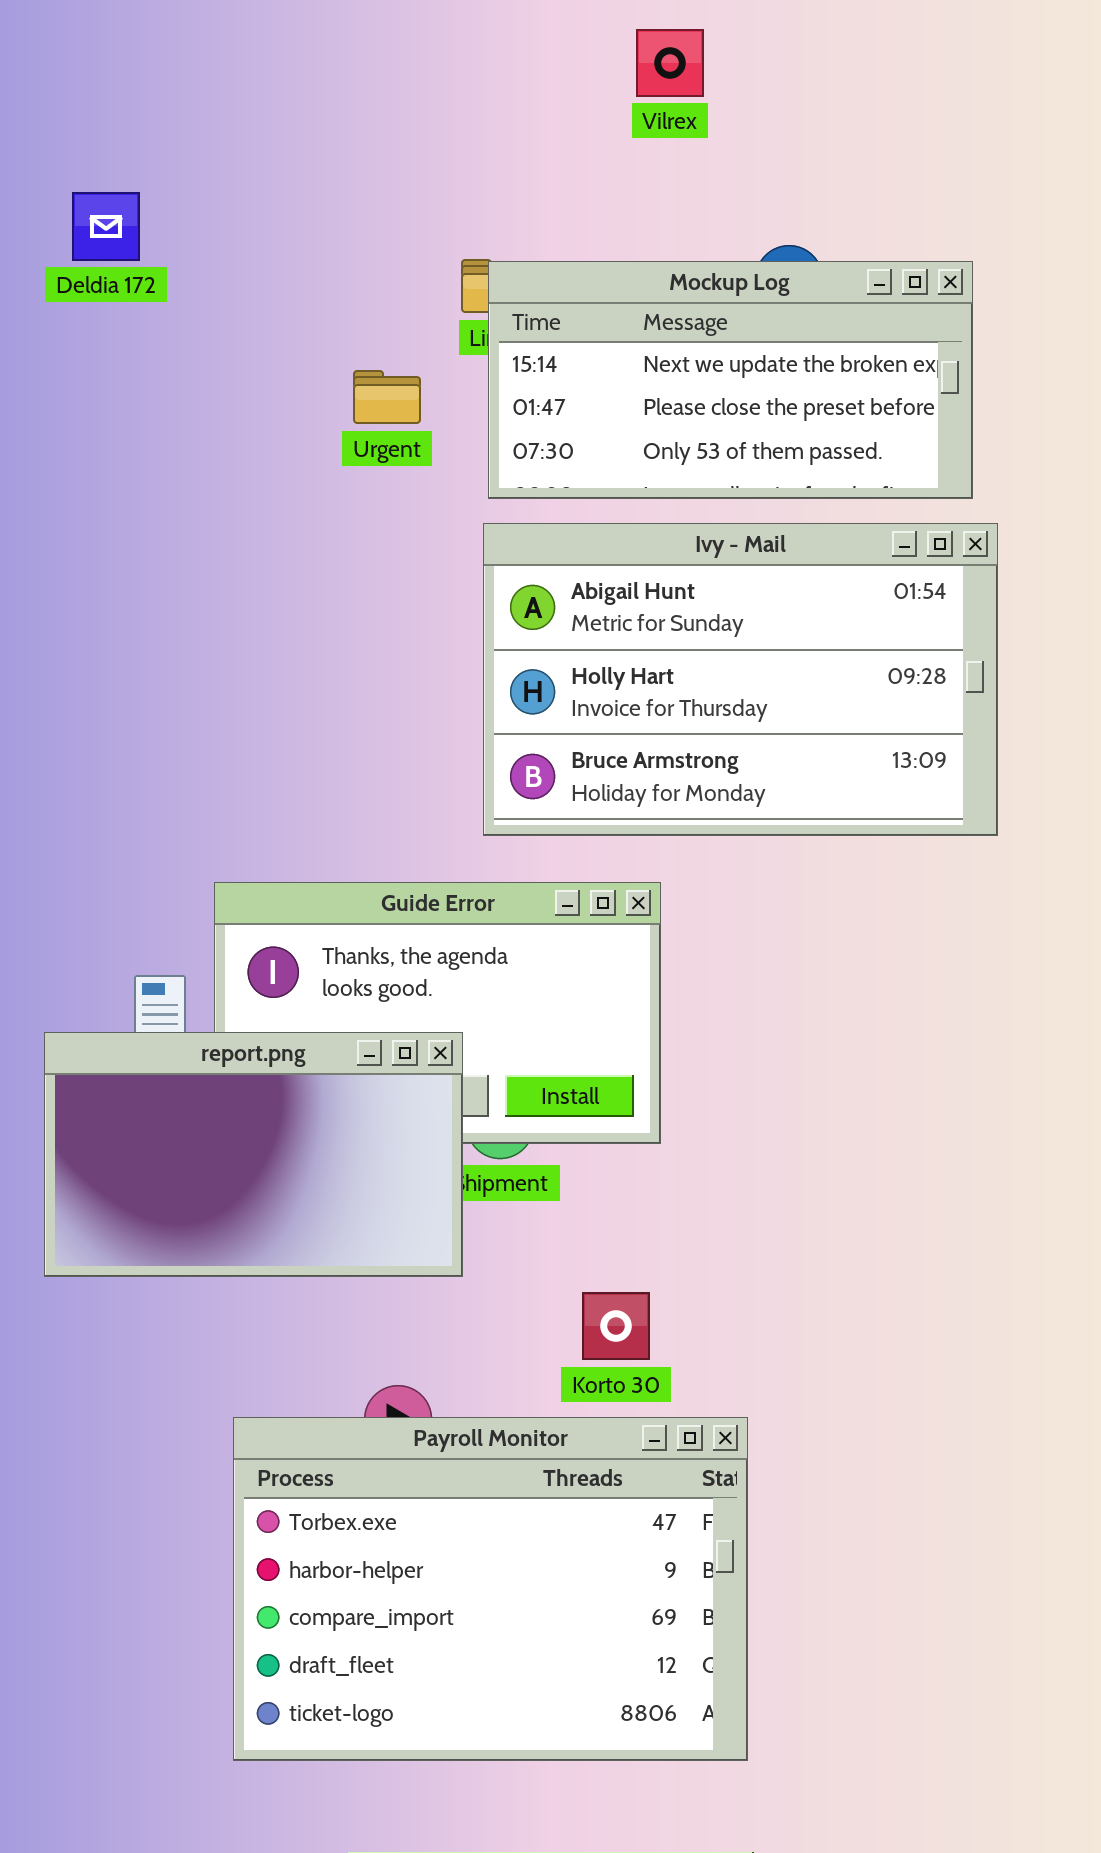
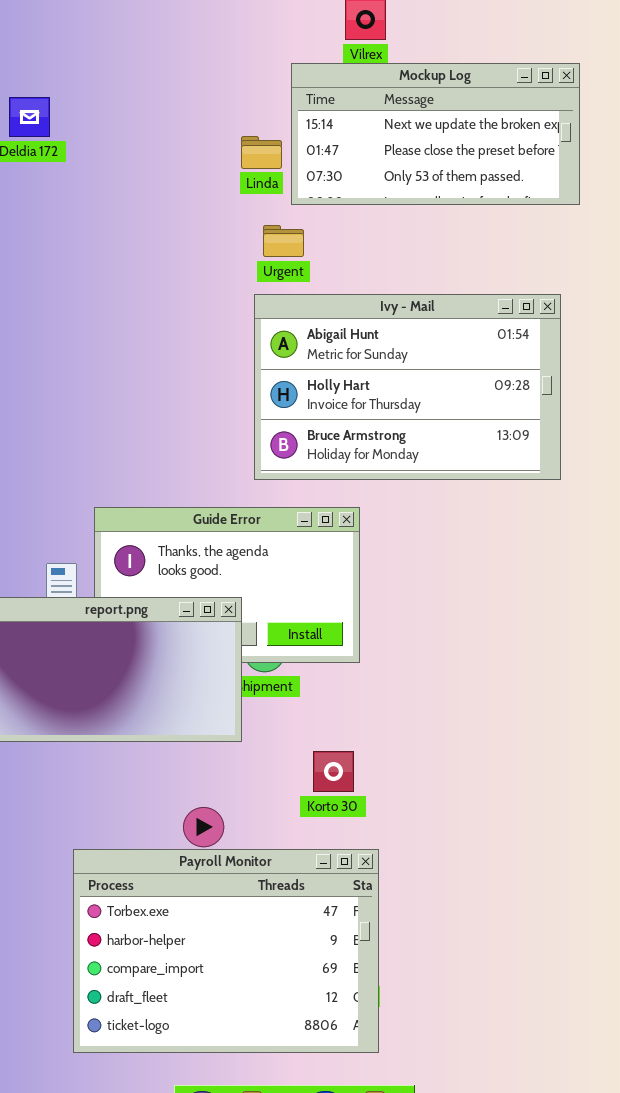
Mockup Log: [488,261,973,499] -> [291,63,580,205], moved
Urgent: [353,370,421,424] -> [263,225,304,257], moved
Payroll Monitor: [233,1417,748,1761] -> [73,849,379,1053], moved

